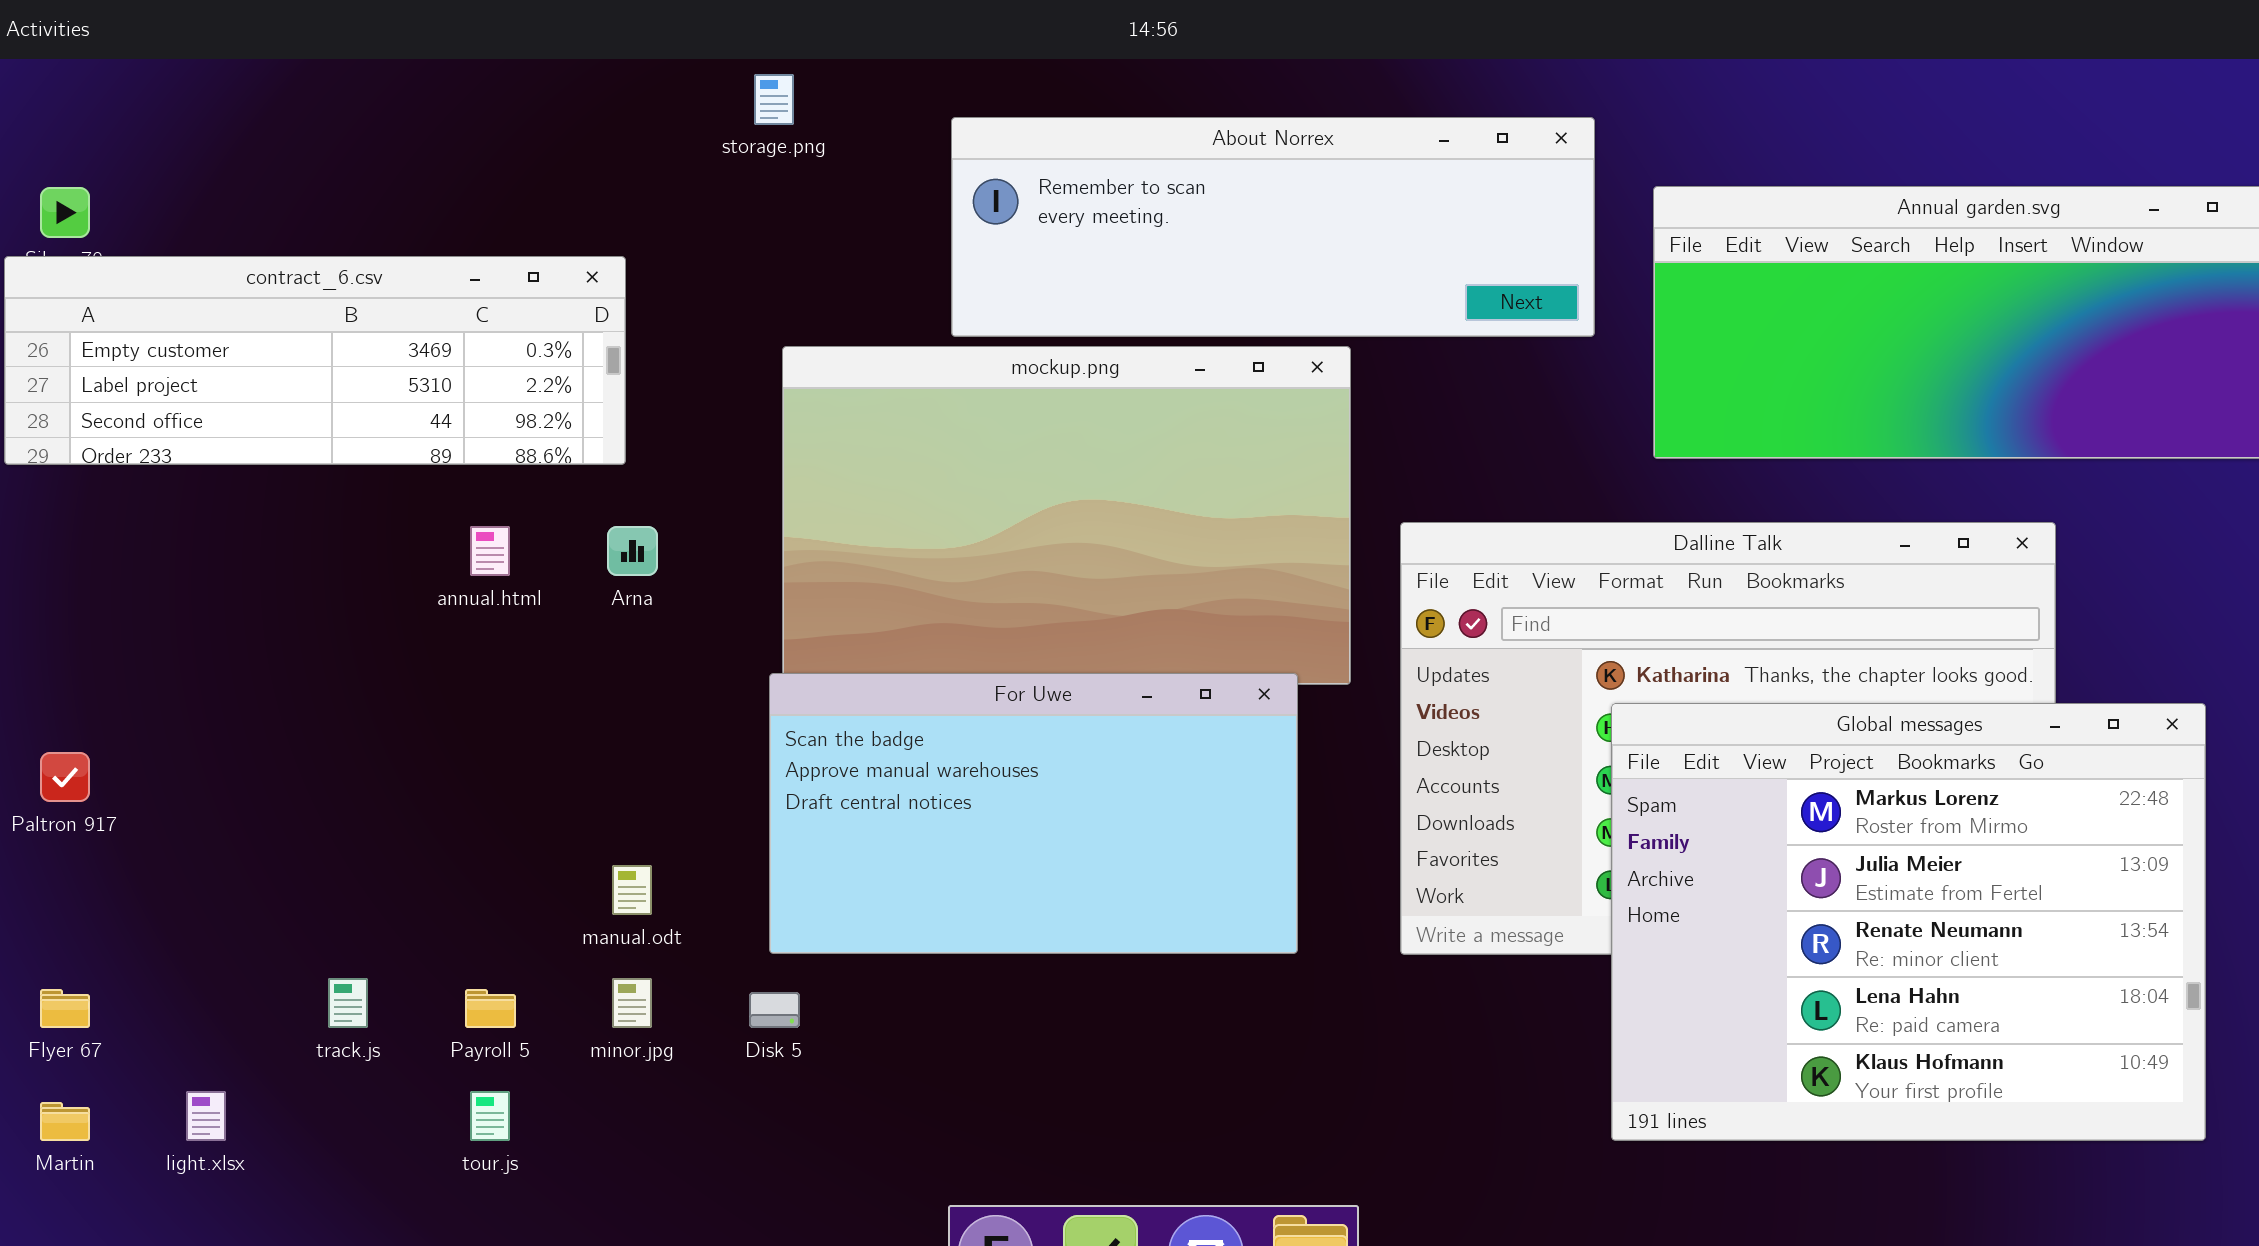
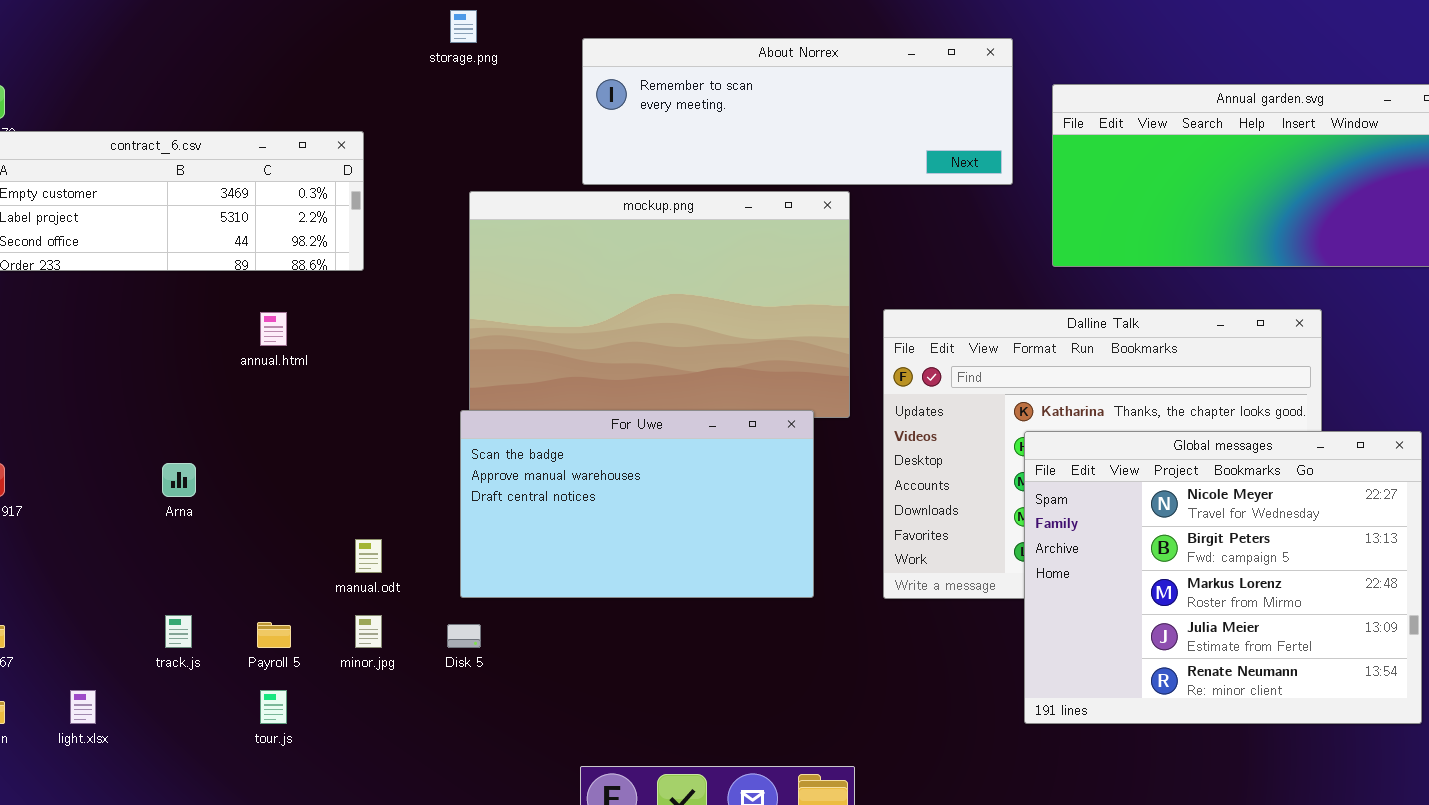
Arna: [607,526,658,576] -> [162,463,196,497], moved
Global messages: [1611,703,2206,1141] -> [1024,431,1422,724], scrolled up 2 rows

